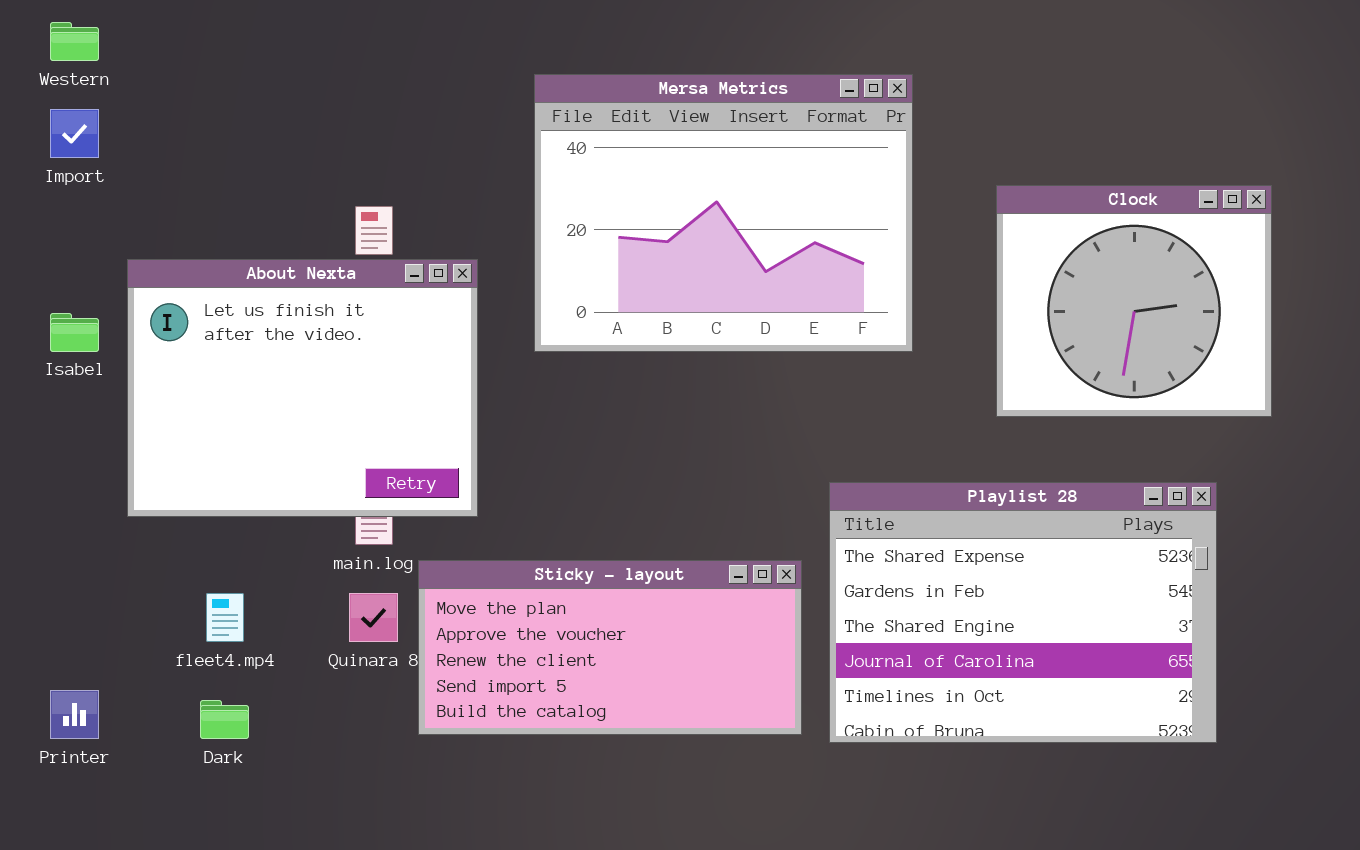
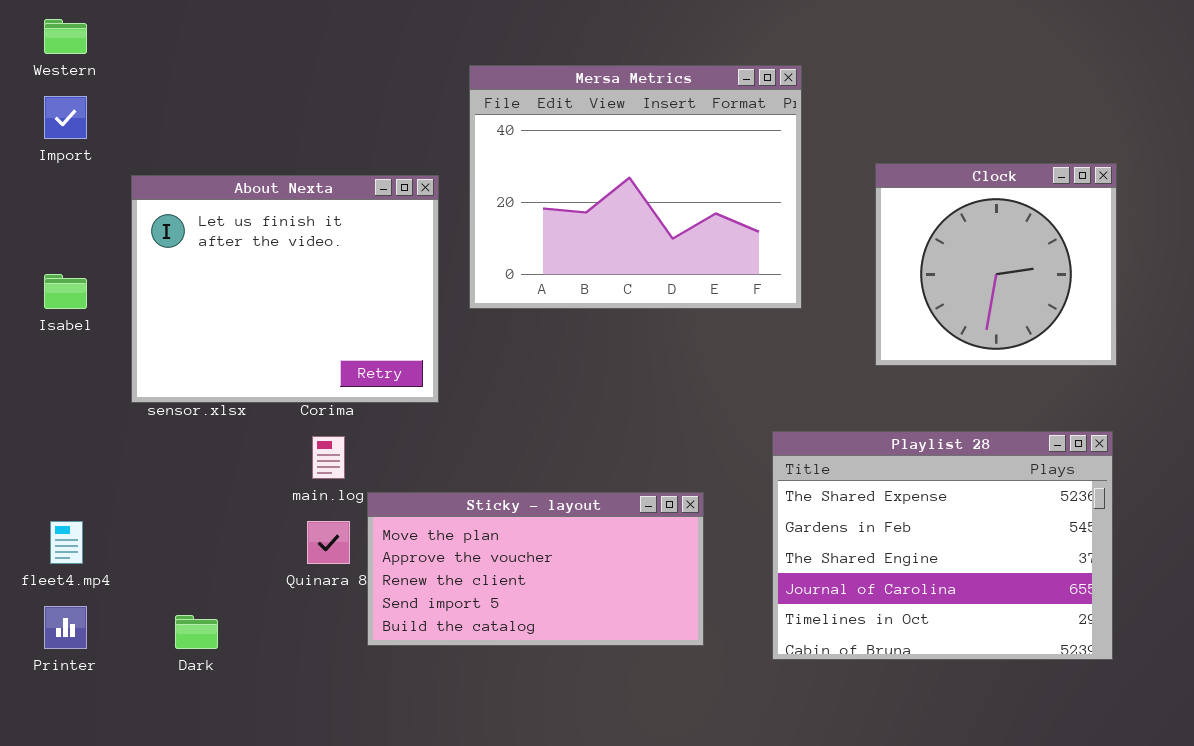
About Nexta: [127,259,478,517] -> [131,175,439,403], moved
Playlist 28: [829,482,1217,743] -> [772,431,1113,660], moved
fleet4.mp4: [206,593,244,642] -> [50,521,83,564], moved

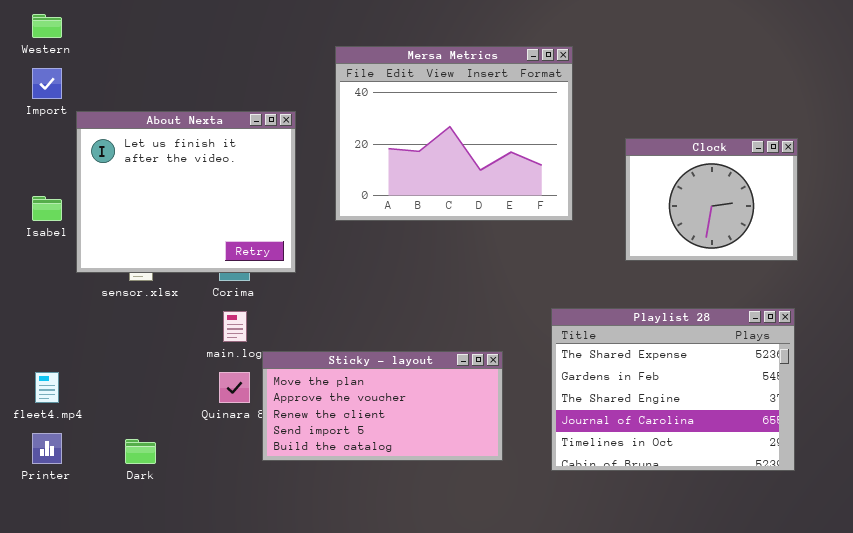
Clock: [875,163,1117,366] -> [625,138,798,261], resized
About Nexta: [131,175,439,403] -> [76,111,296,273], moved

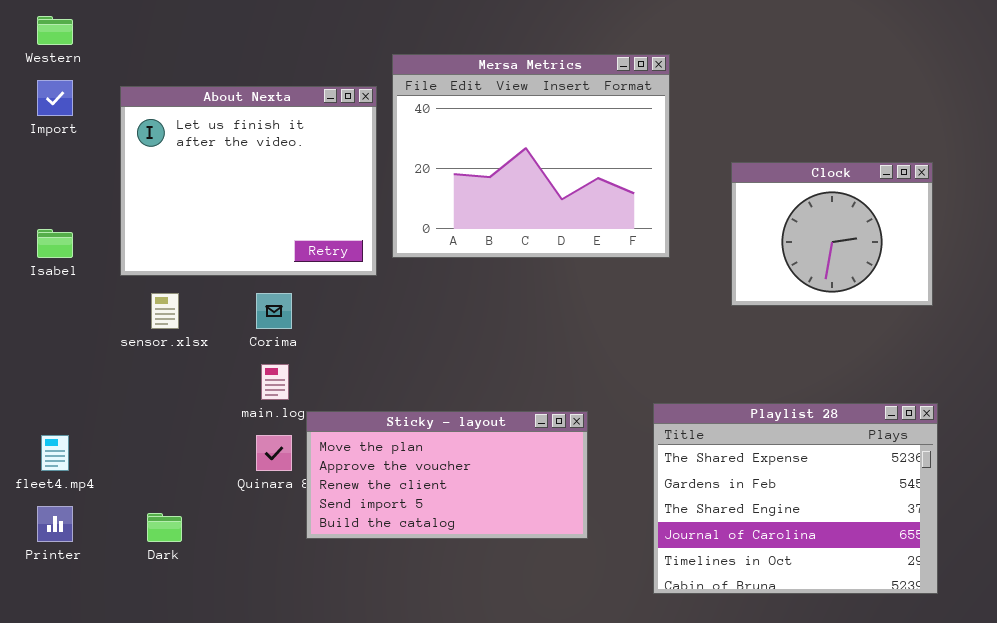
About Nexta: [76,111,296,273] -> [120,86,377,276], moved
Playlist 28: [551,308,795,471] -> [653,403,938,594], moved

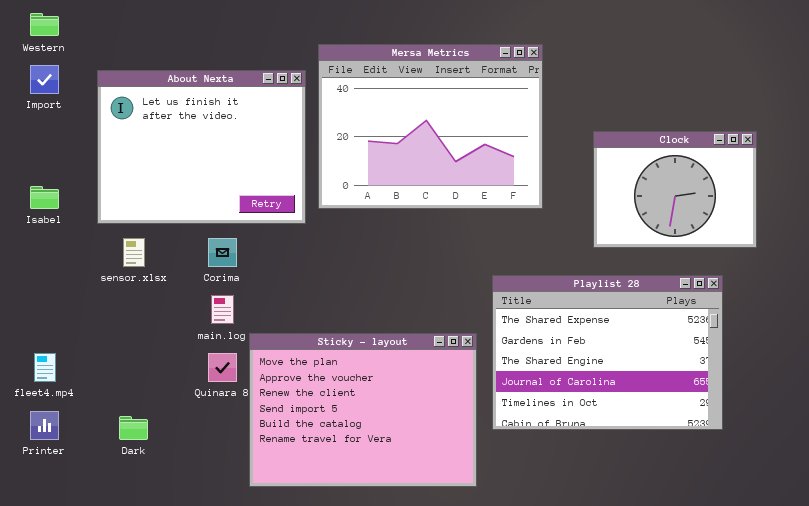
Playlist 28: [653,403,938,594] -> [492,275,723,430], moved
Sticky - layout: [306,411,588,539] -> [249,333,477,487], resized

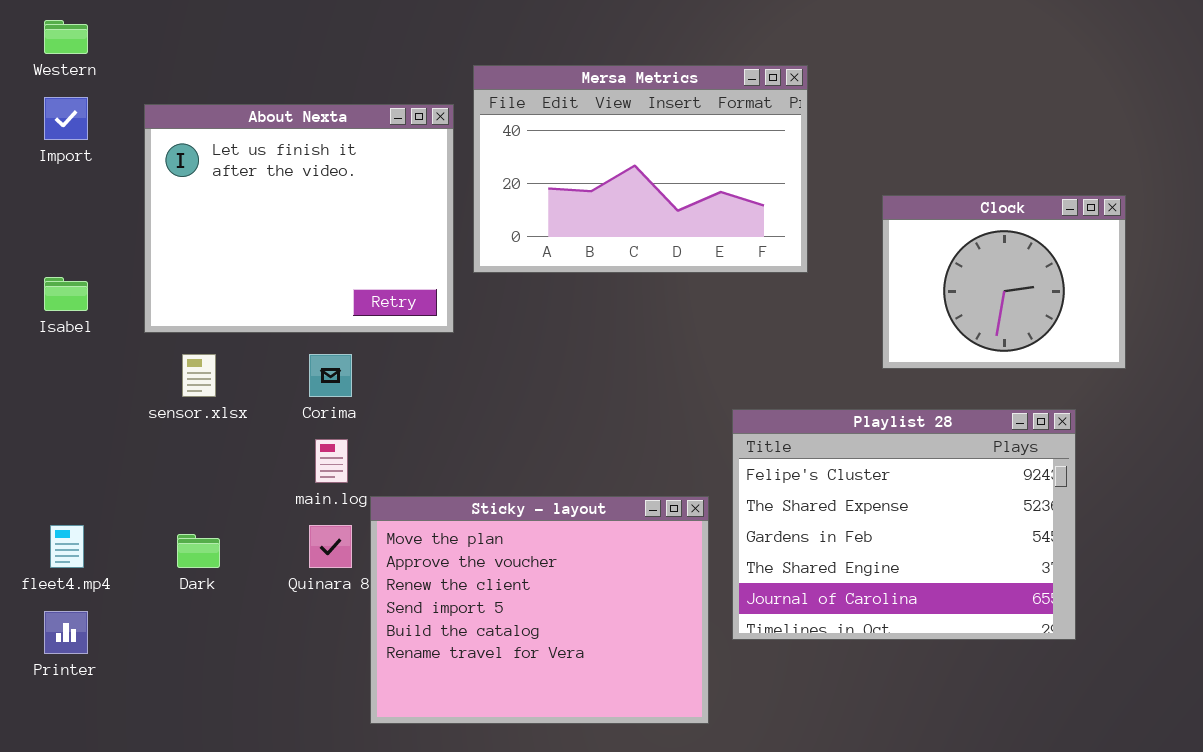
Mersa Metrics: [318,44,543,209] -> [473,65,808,273], resized
Playlist 28: [492,275,723,430] -> [732,409,1076,640], scrolled up 1 row
Dark: [119,416,148,440] -> [177,534,220,568], moved

